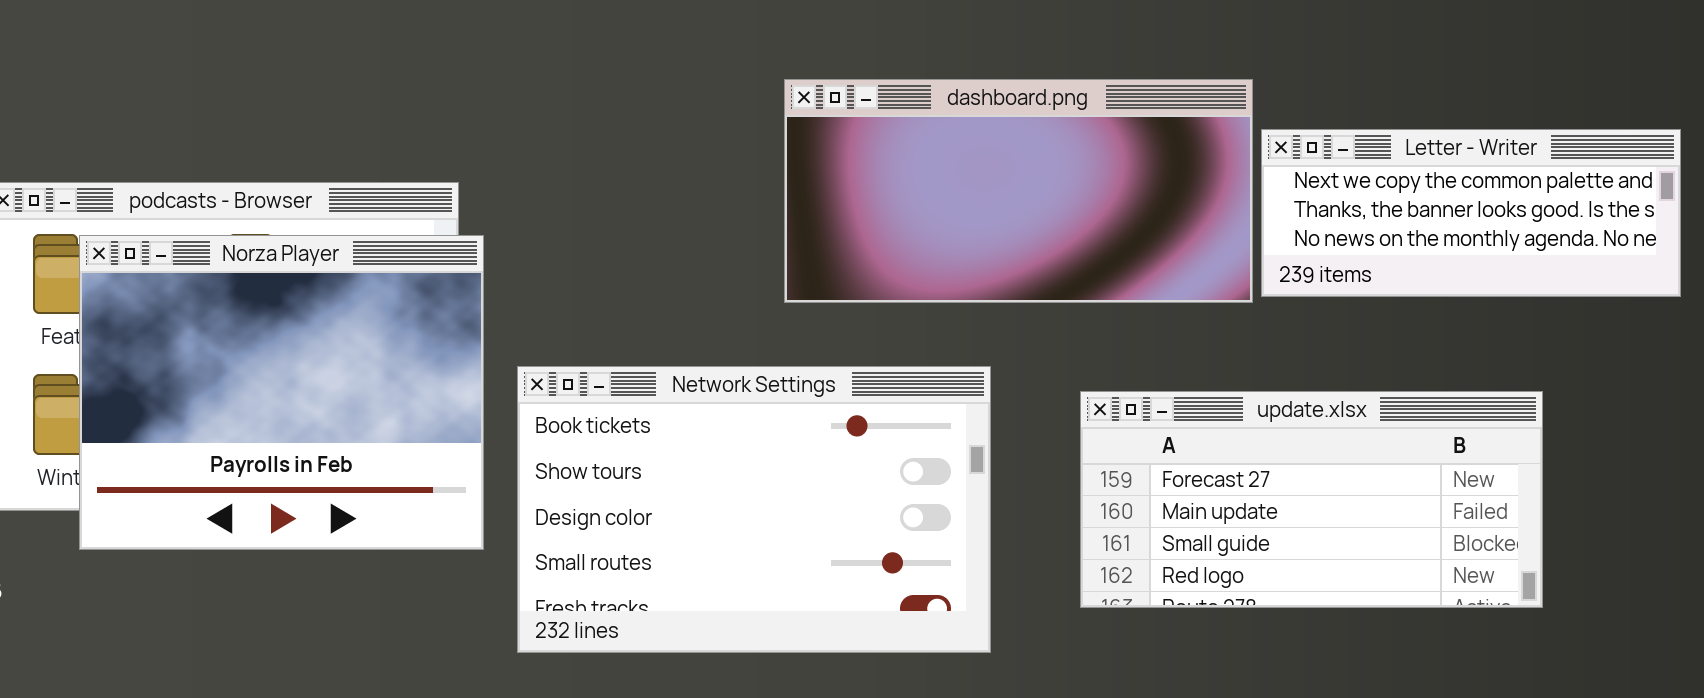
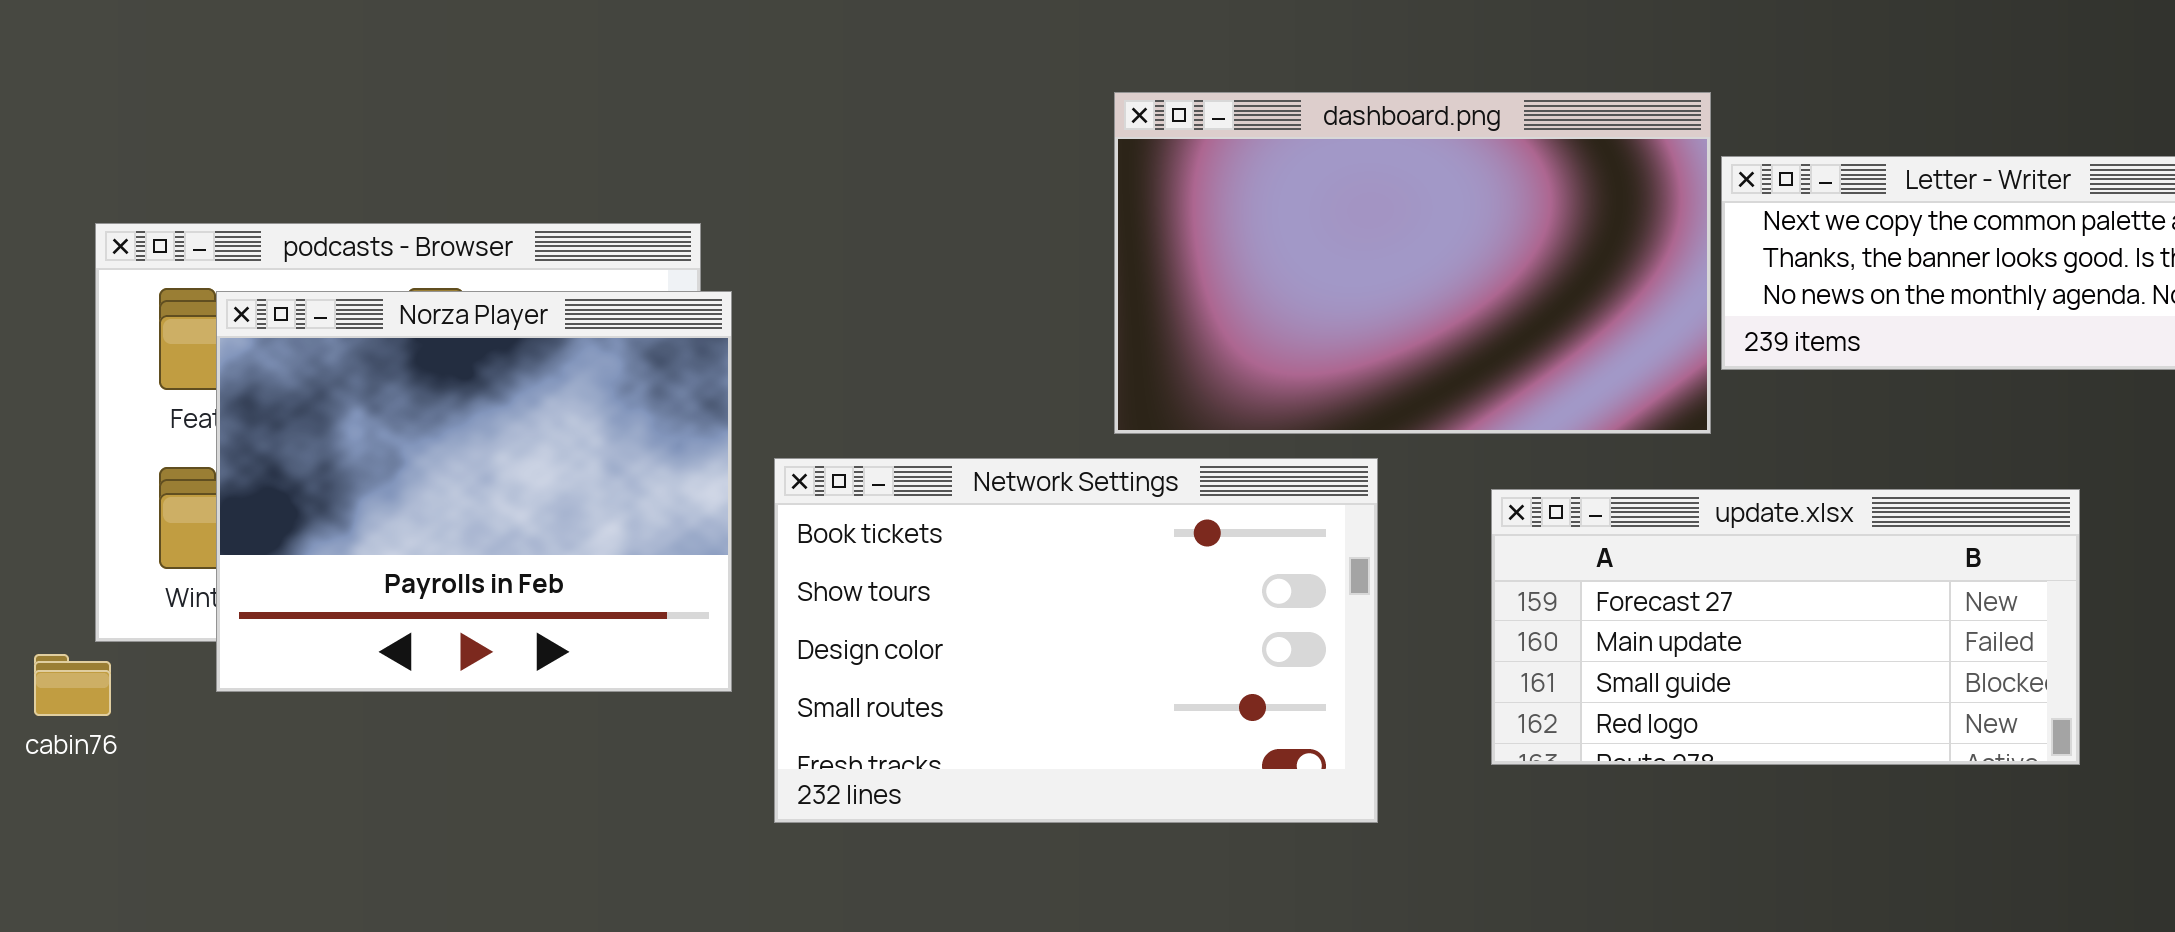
dashboard.png: [784,79,1253,303] -> [1114,92,1711,434], resized

